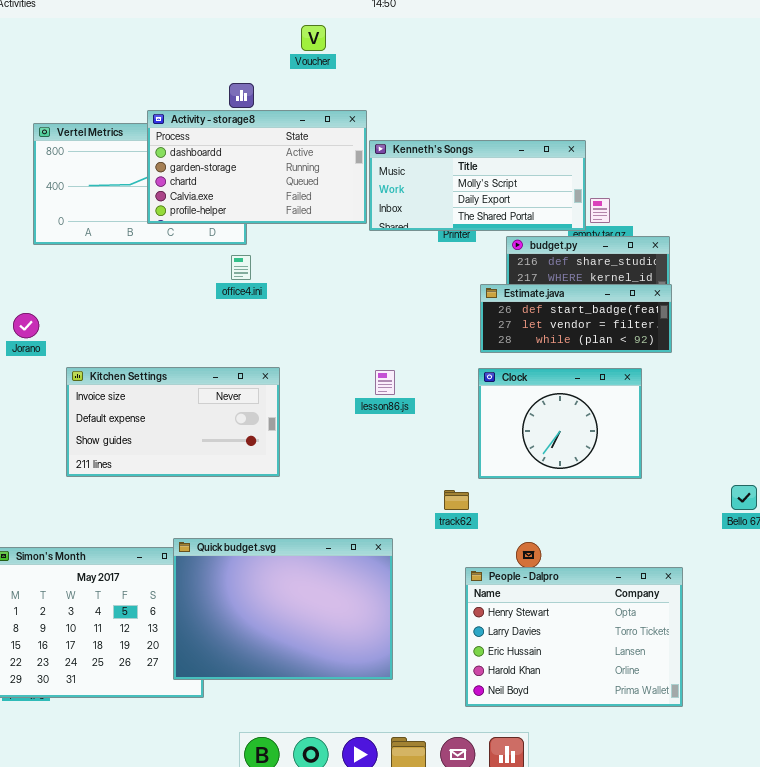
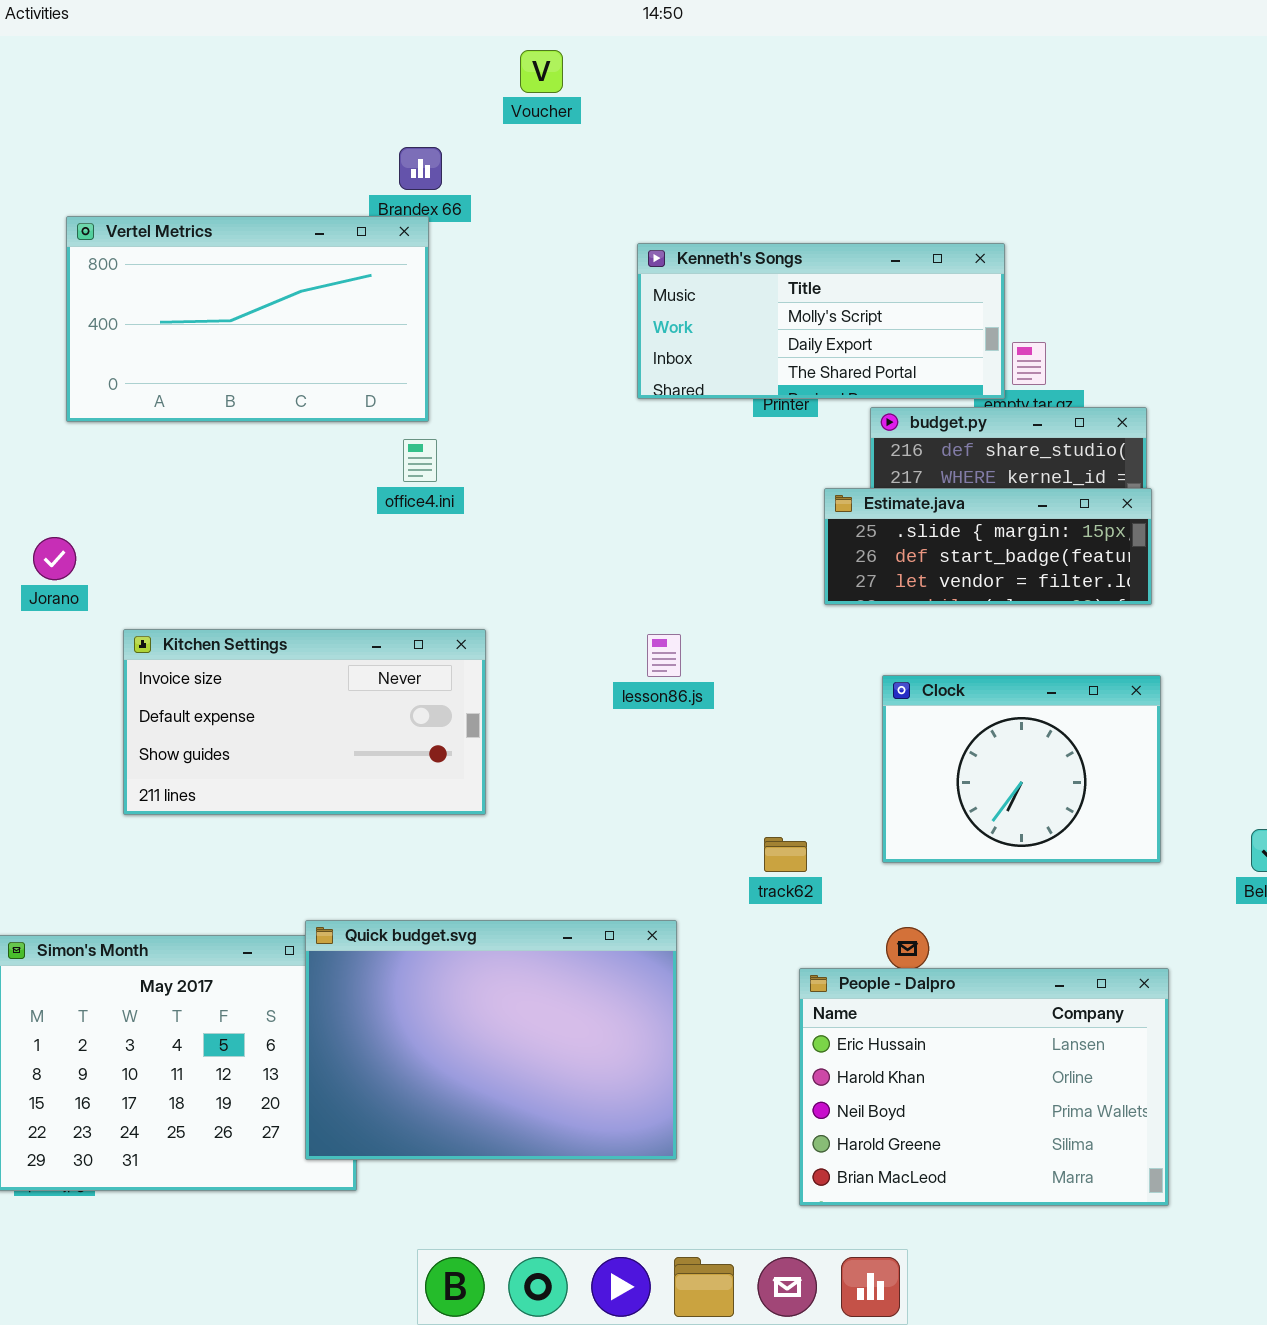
Activity - storage8: [147,110,367,224] -> none, closed
Estimate.java: [480,284,672,353] -> [824,488,1152,605], scrolled up 1 row
Clock: [478,368,642,479] -> [882,675,1161,863], moved
People - Dalpro: [465,567,683,707] -> [799,968,1169,1206], scrolled down 2 rows

